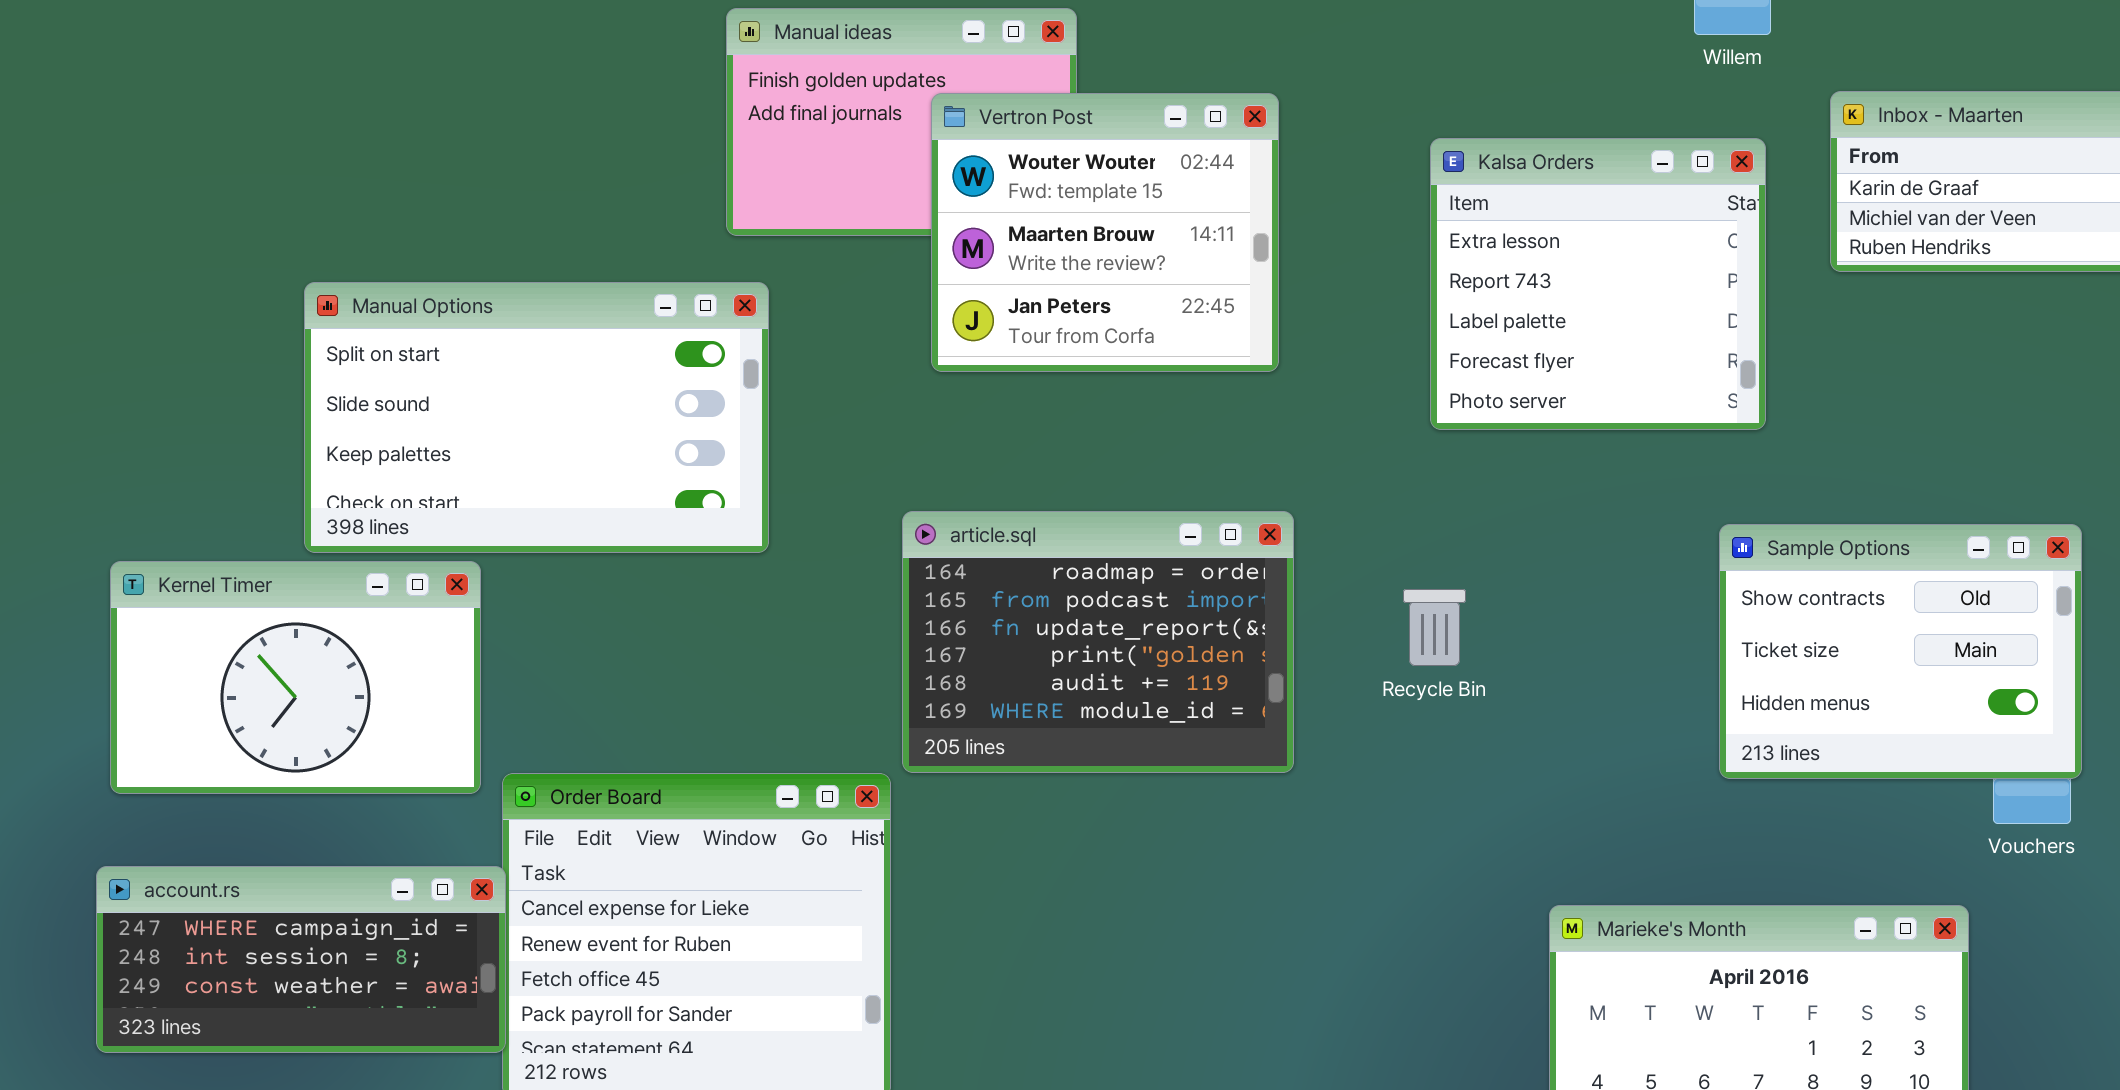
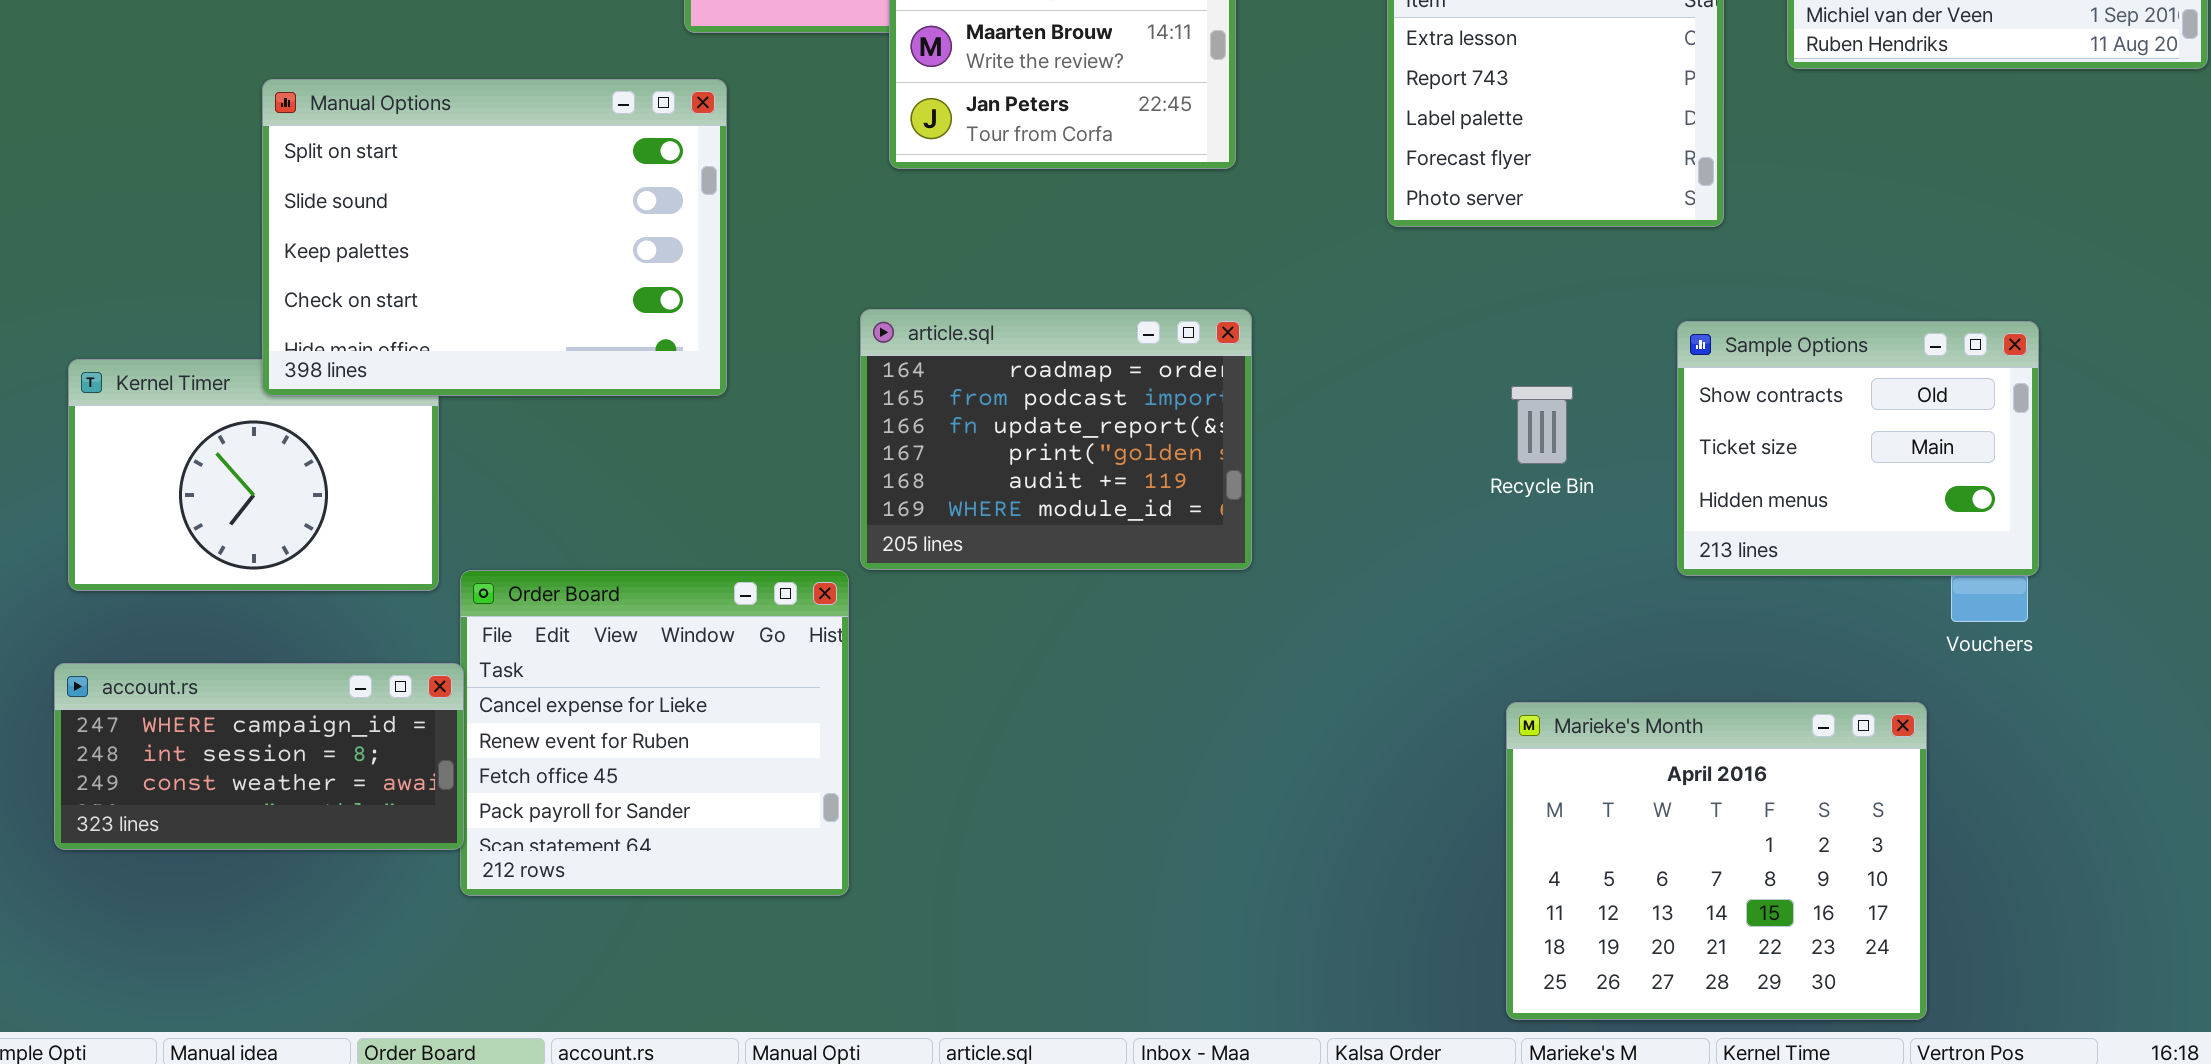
Manual Options: [304,282,769,553] -> [262,79,727,396], resized
Recycle Bin: [1403,589,1466,666] -> [1511,386,1573,464], moved

